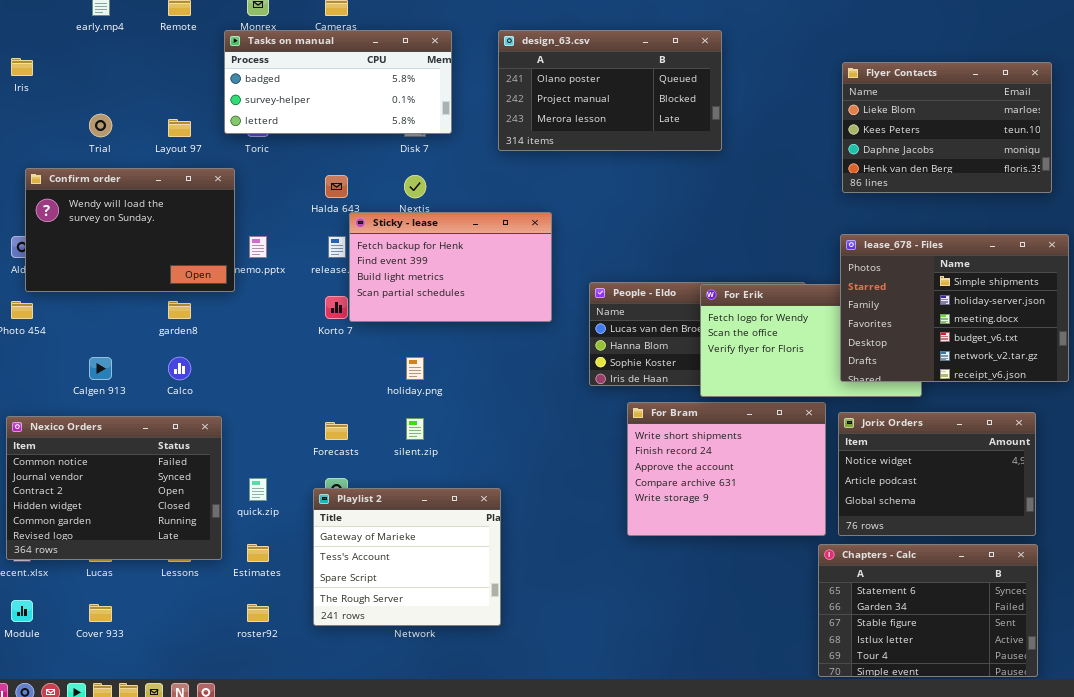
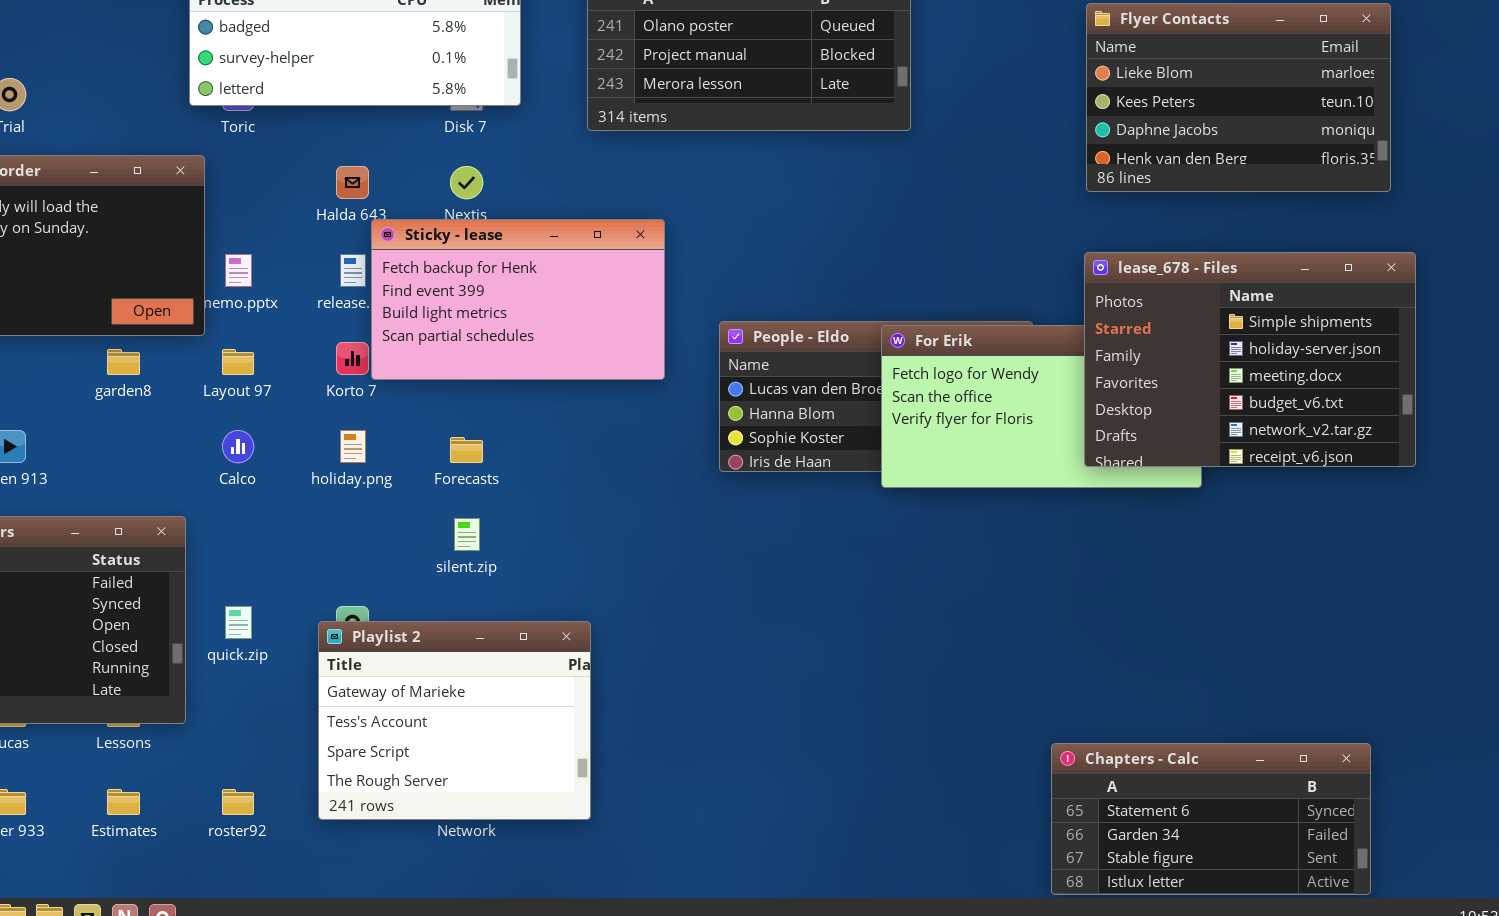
Layout 97: [168,119,191,137] -> [222,349,254,375], moved
Calco: [168,357,191,380] -> [222,430,254,463], moved
holiday.png: [406,357,424,380] -> [340,430,366,463], moved
For Bram: [627,402,826,536] -> none, closed
Jorix Orders: [838,412,1036,536] -> none, closed
Forecasts: [325,422,348,440] -> [450,437,483,463], moved
Estimates: [247,544,269,562] -> [107,789,140,815], moved
Chapters - Calc: [818,544,1038,677] -> [1051,743,1371,895], resized

